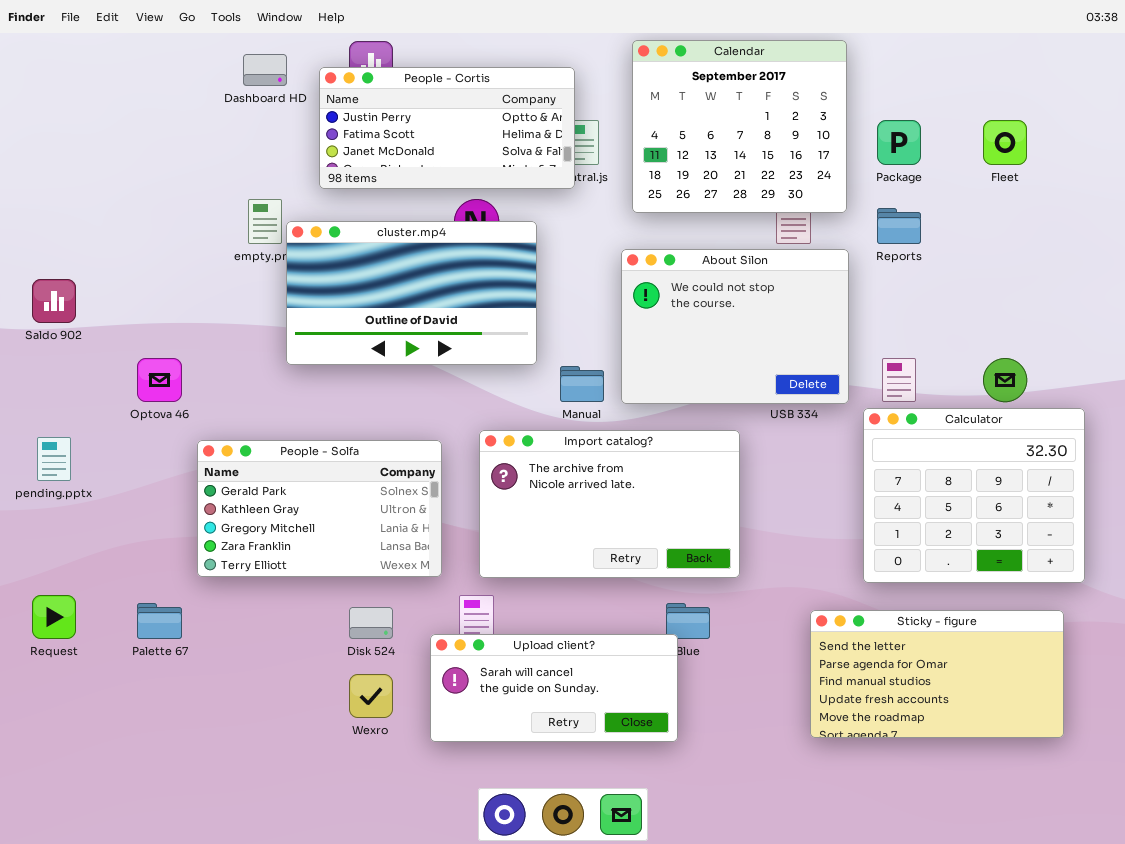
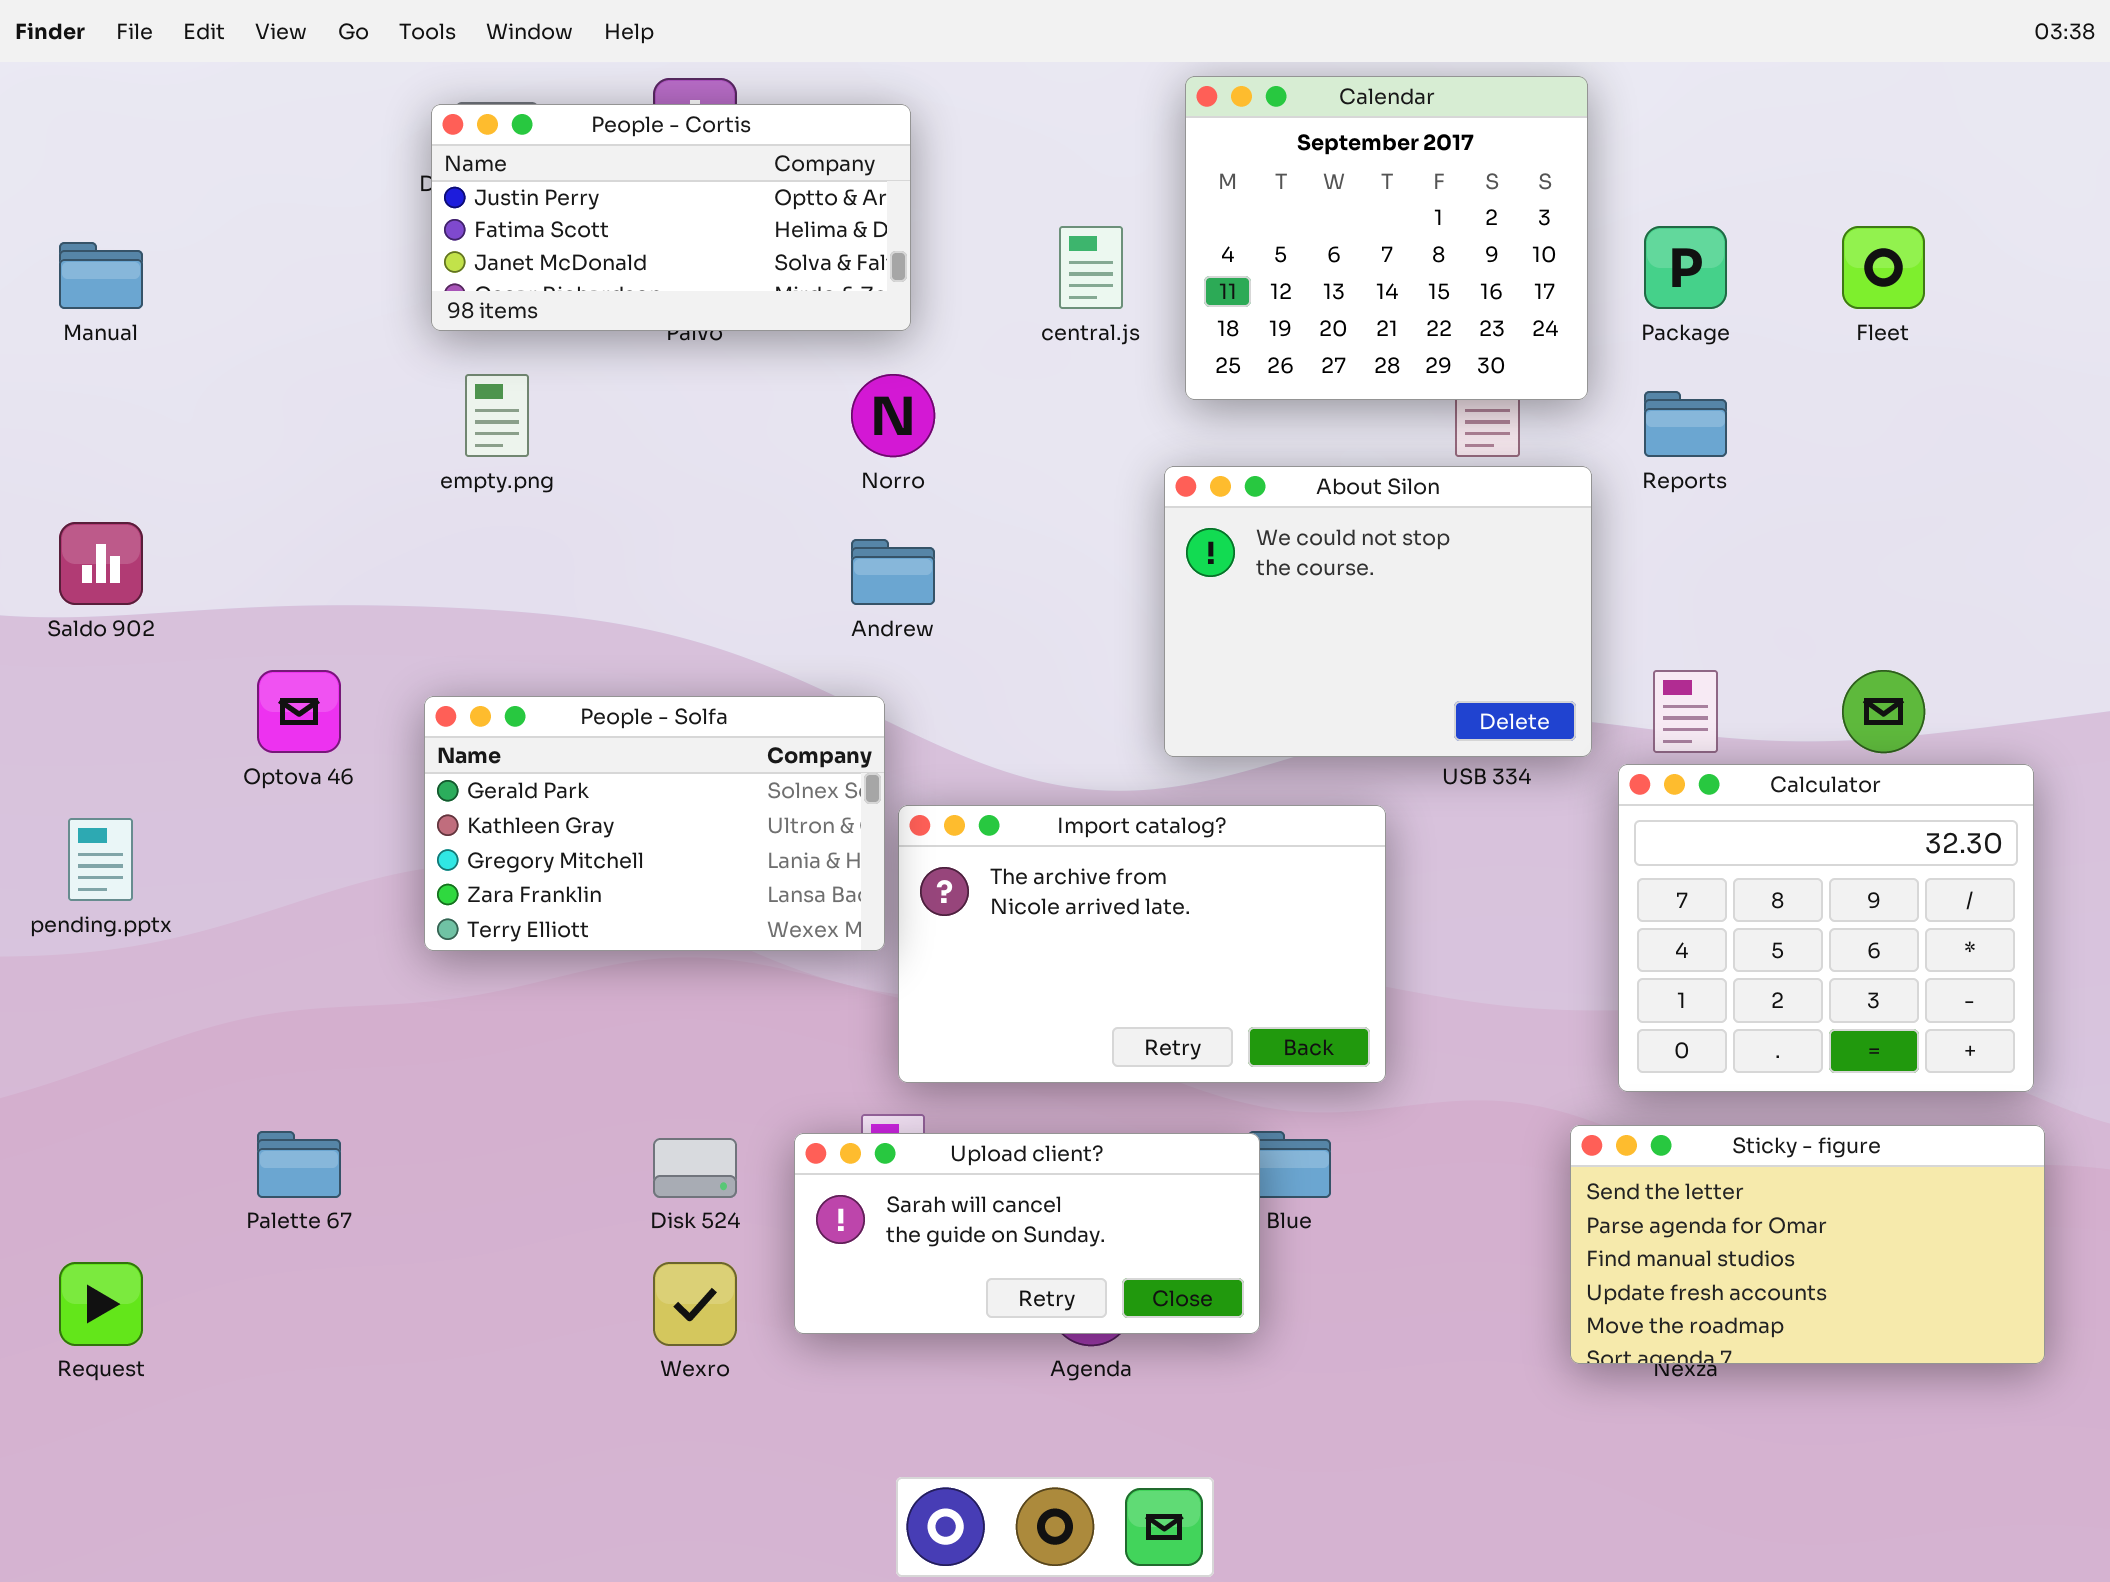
People - Cortis: [319,67,575,189] -> [431,104,911,331], moved
cluster.mp4: [286,221,537,365] -> none, closed
Manual: [560,366,604,402] -> [59,242,143,309], moved
People - Solfa: [197,440,442,577] -> [424,696,885,951], moved
Request: [32,595,76,639] -> [59,1262,143,1346], moved
Sticky - figure: [810,610,1064,738] -> [1570,1125,2045,1364], moved
Upload client?: [430,634,678,742] -> [794,1133,1260,1334], moved

